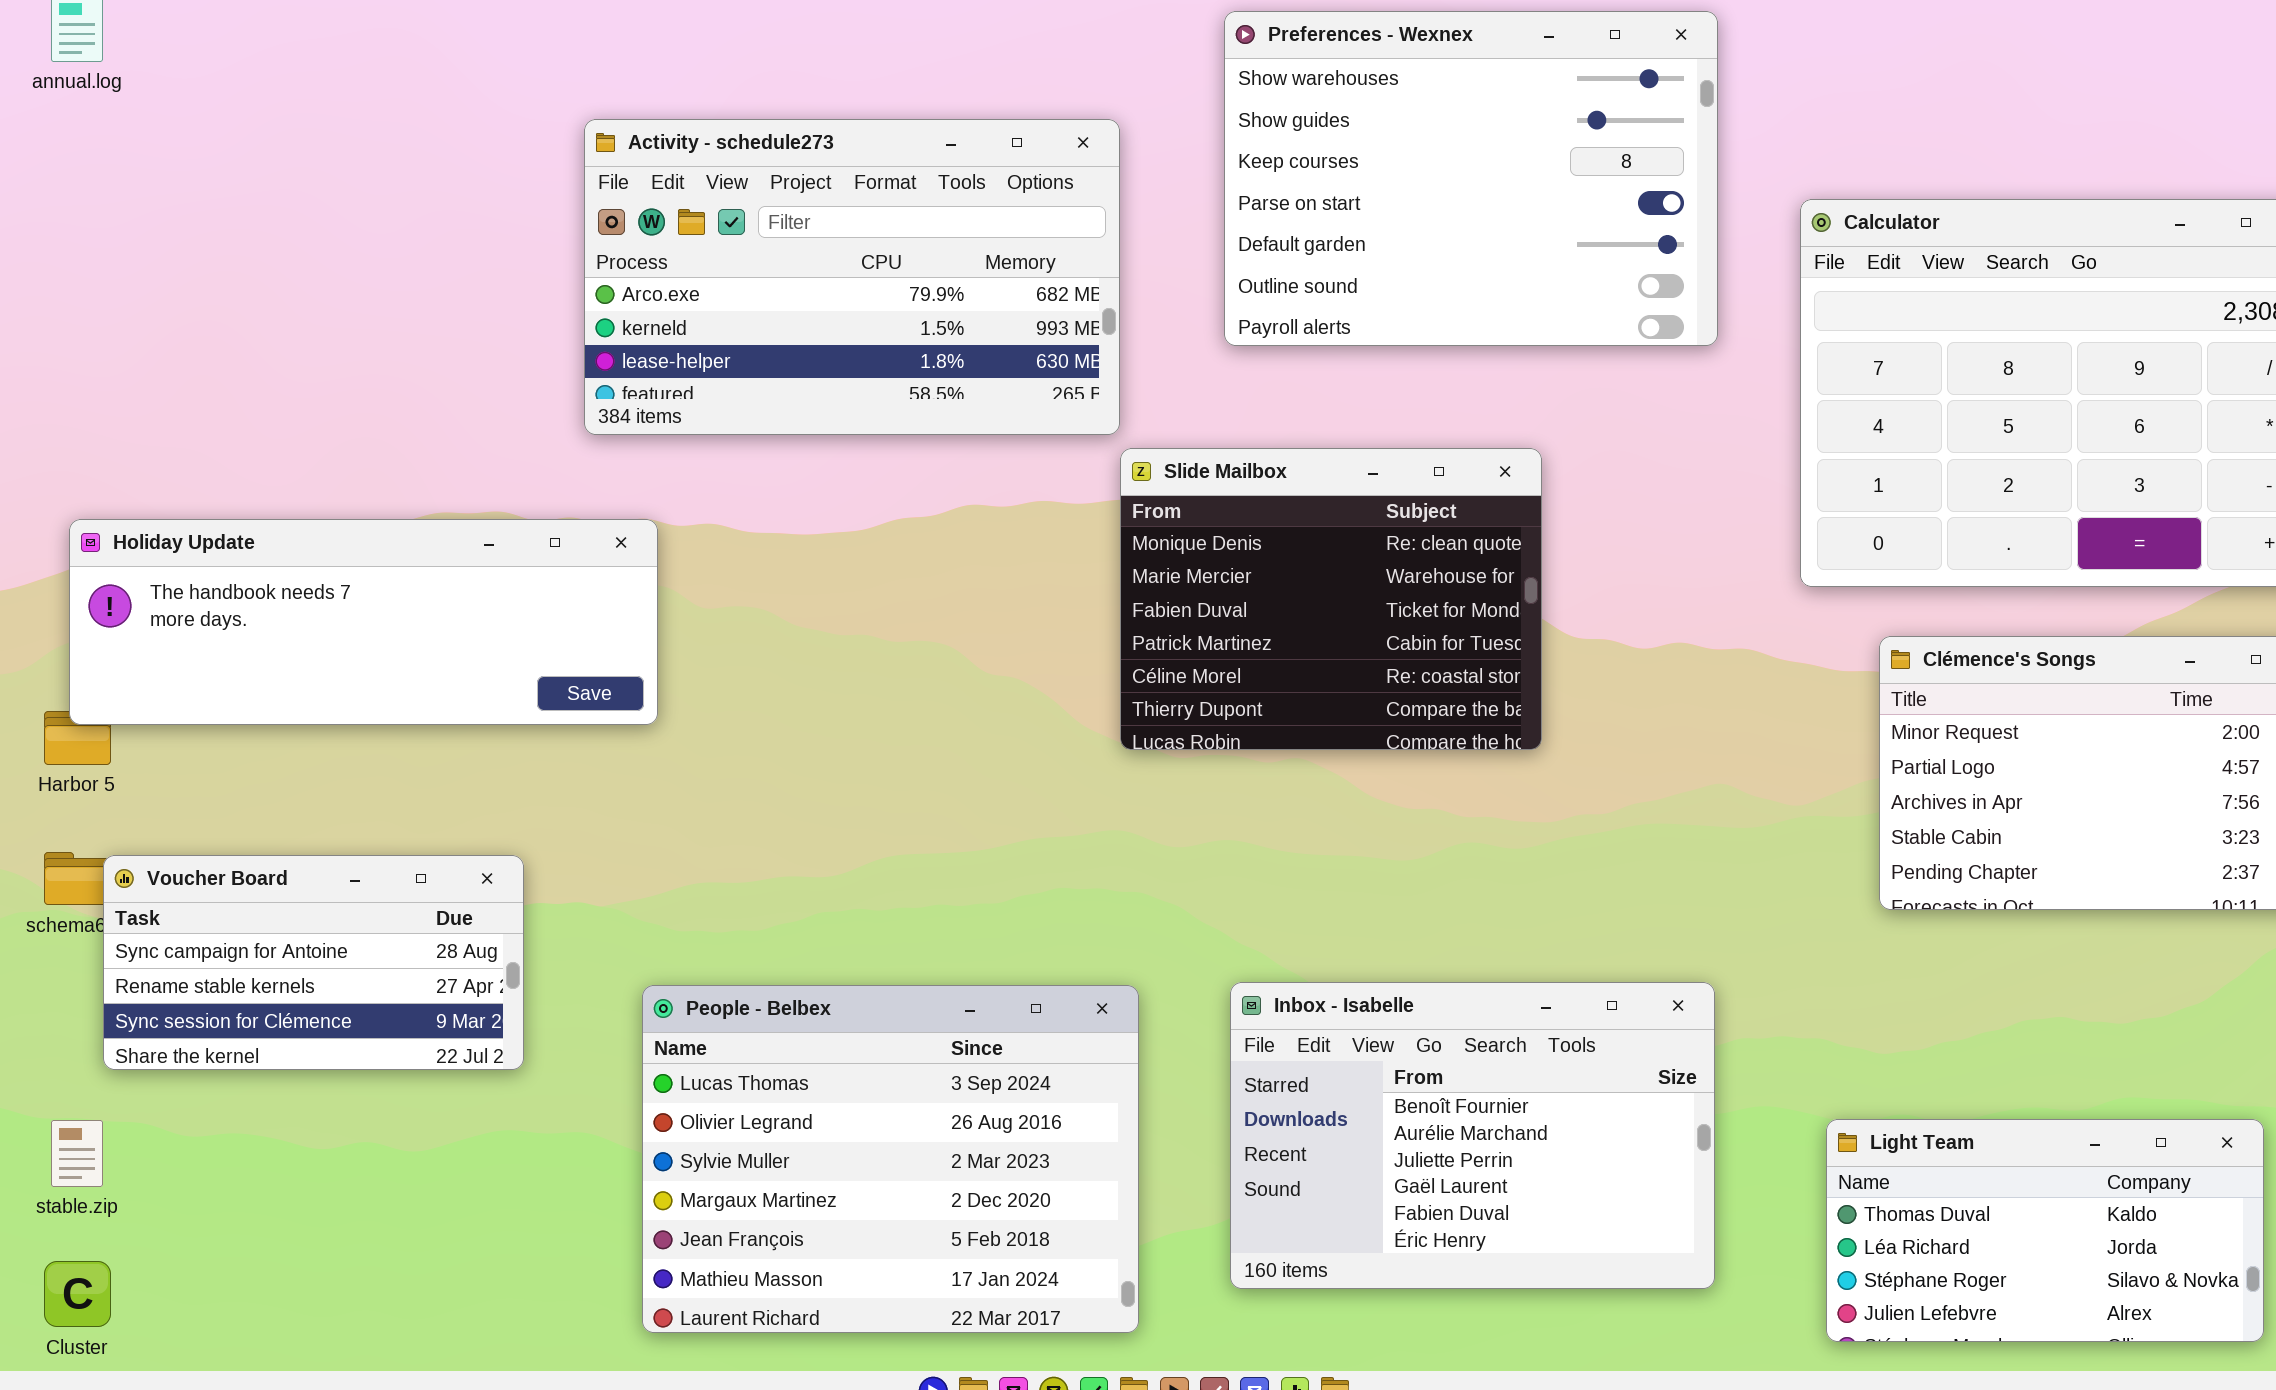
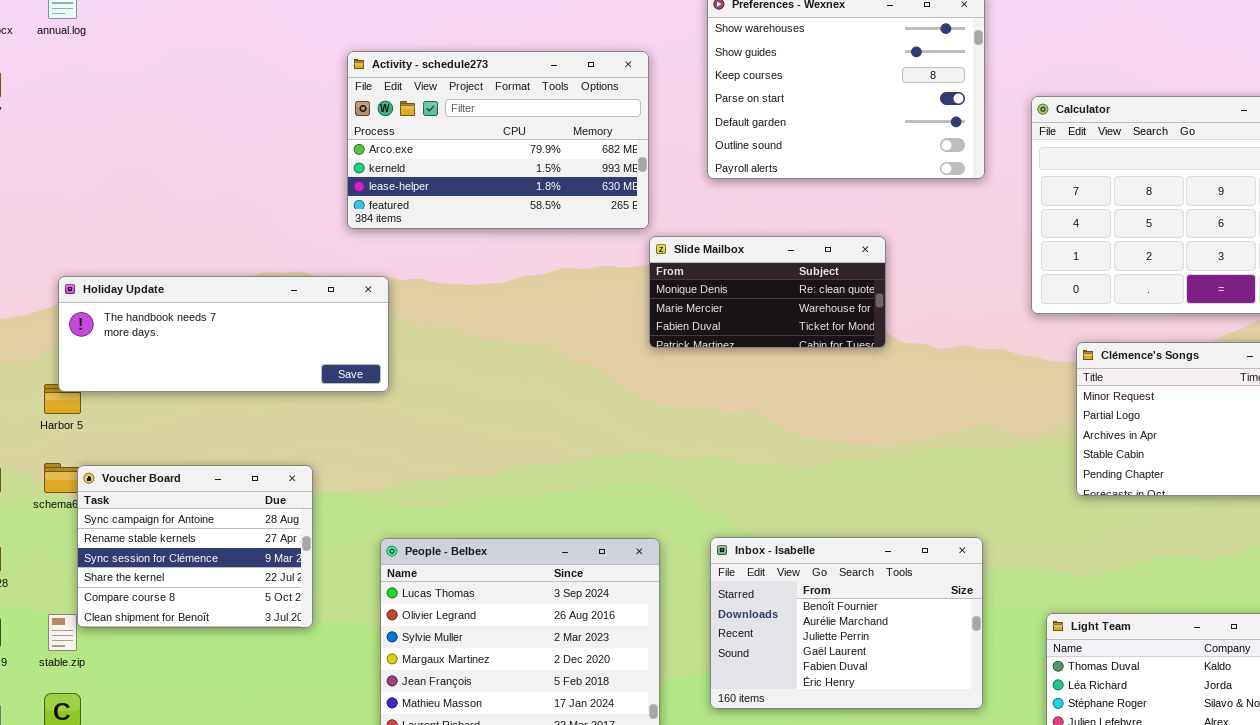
Slide Mailbox: [1120,448,1542,750] -> [649,236,886,348], resized
Voucher Board: [103,855,524,1070] -> [77,465,313,628], resized

